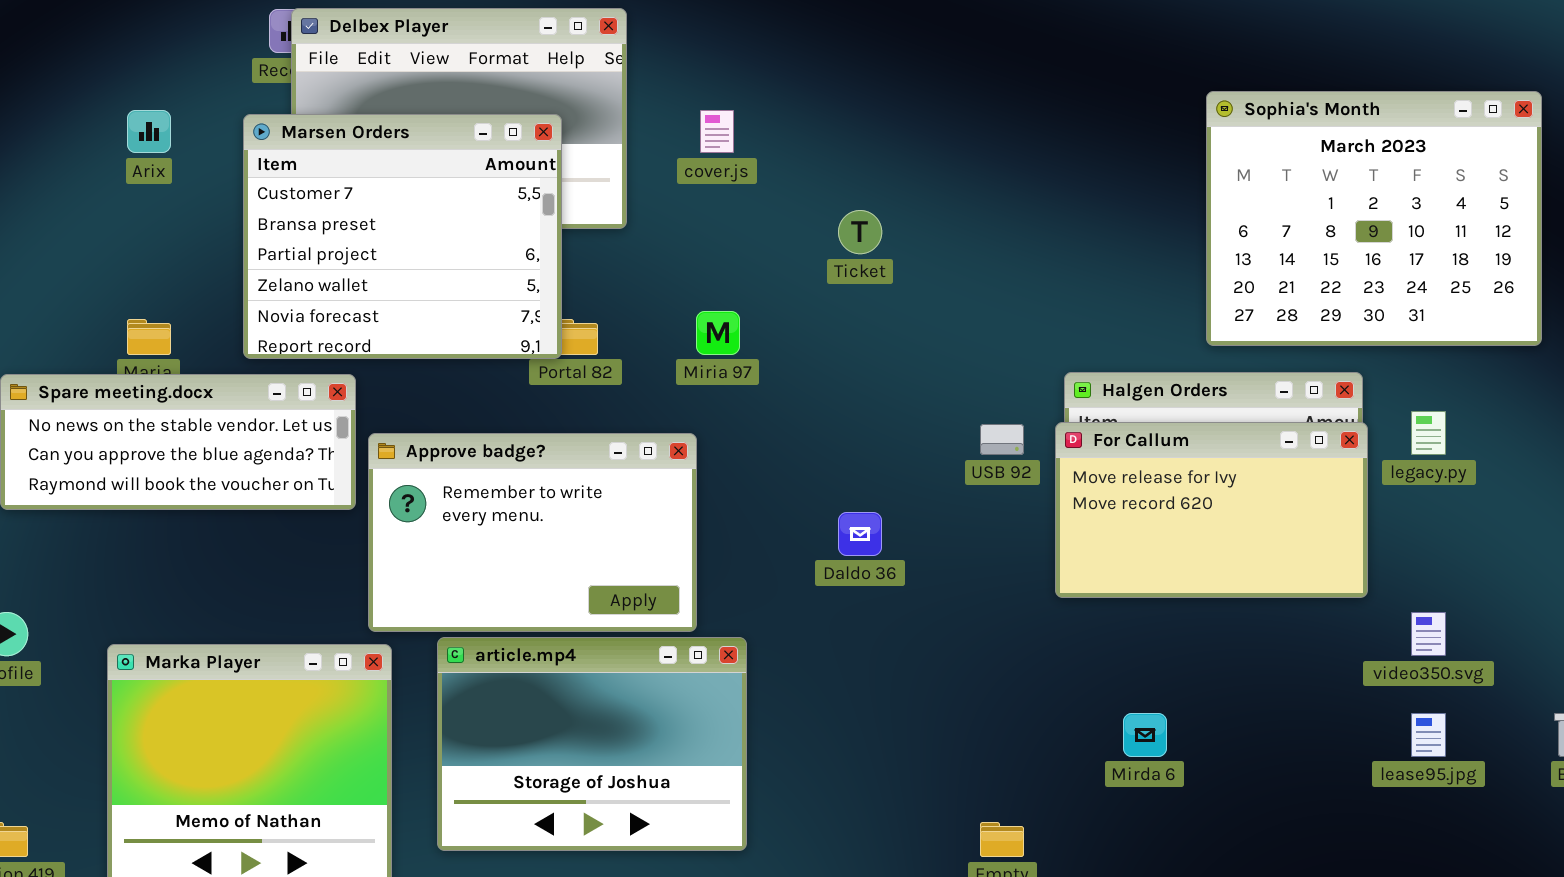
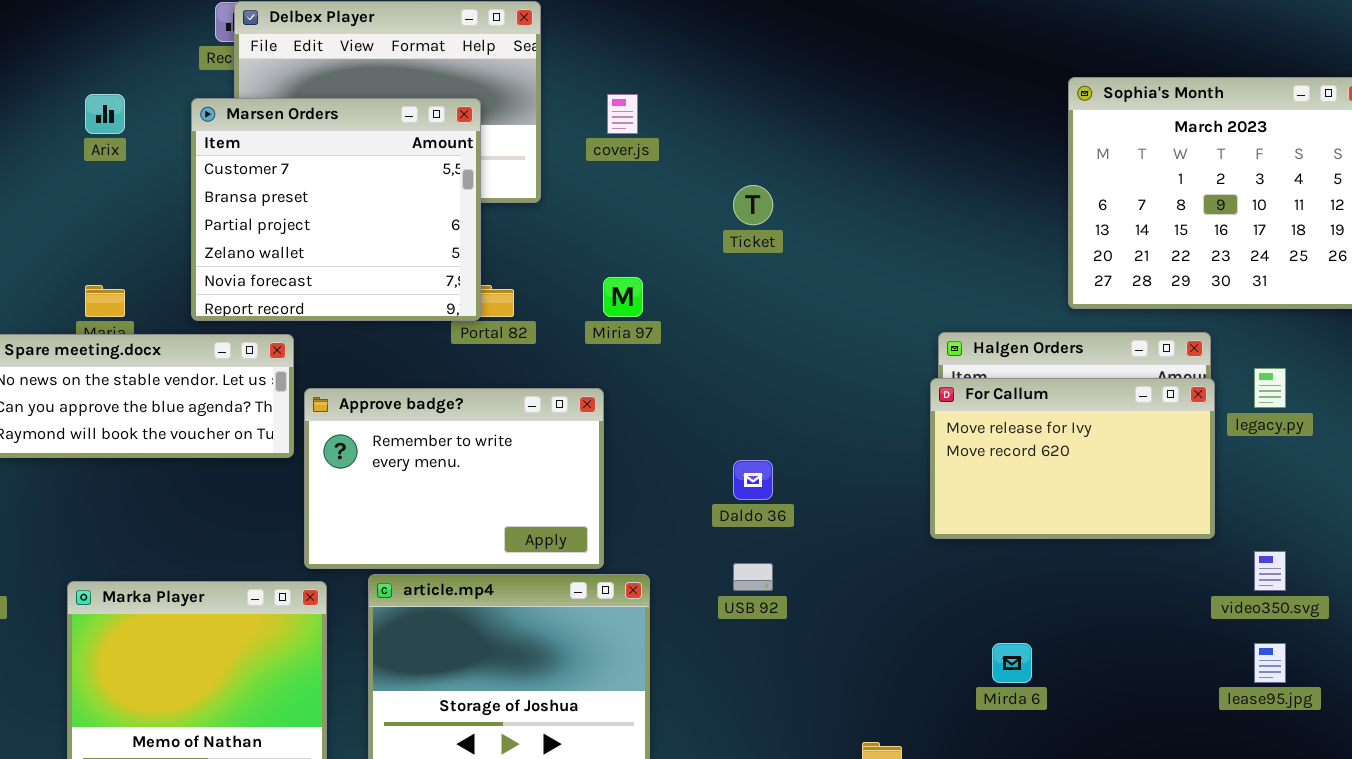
USB 92: [980,424,1024,455] -> [733,563,773,591], moved

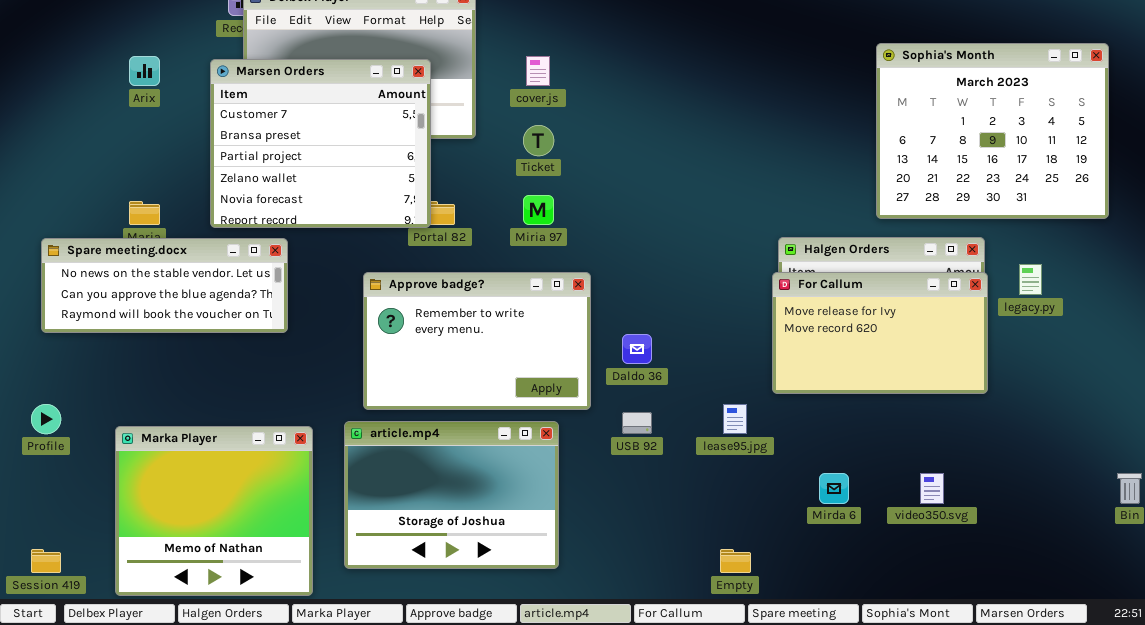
Ticket: [733,185,773,225] -> [523,125,554,156], moved
Approve badge?: [304,388,604,569] -> [363,272,591,410], moved
video350.svg: [1254,551,1286,591] -> [920,473,944,504], moved
lease95.jpg: [1254,643,1286,683] -> [723,404,747,434], moved

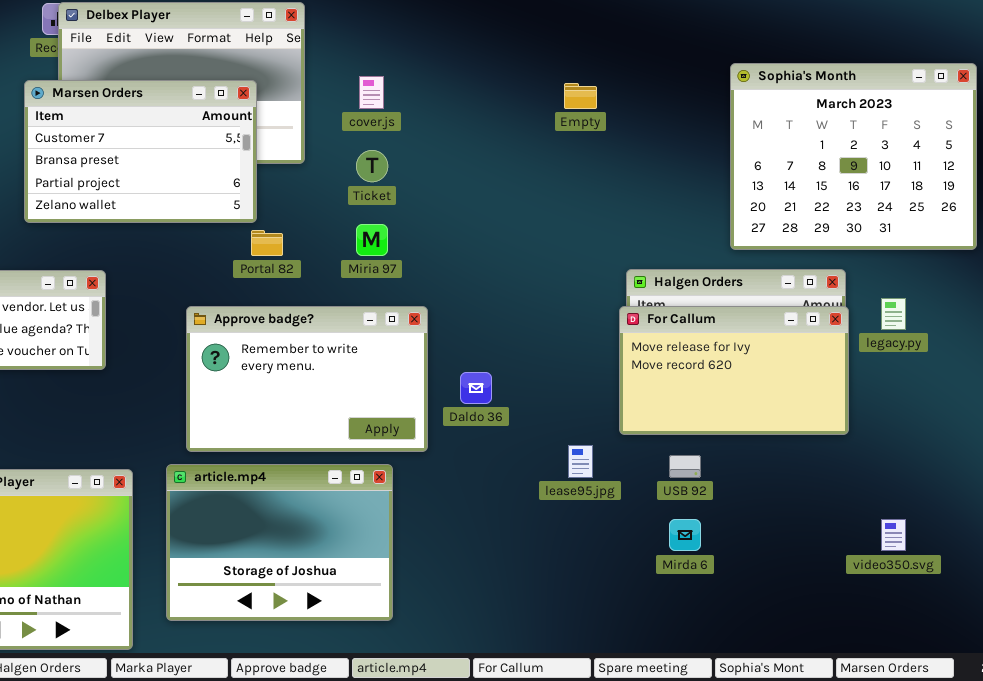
Marsen Orders: [210,59,431,228] -> [24,80,257,223], resized
USB 92: [622,412,652,434] -> [669,455,701,478], moved
video350.svg: [920,473,944,504] -> [881,519,906,551], moved
Empty: [720,549,751,573] -> [564,83,597,109], moved

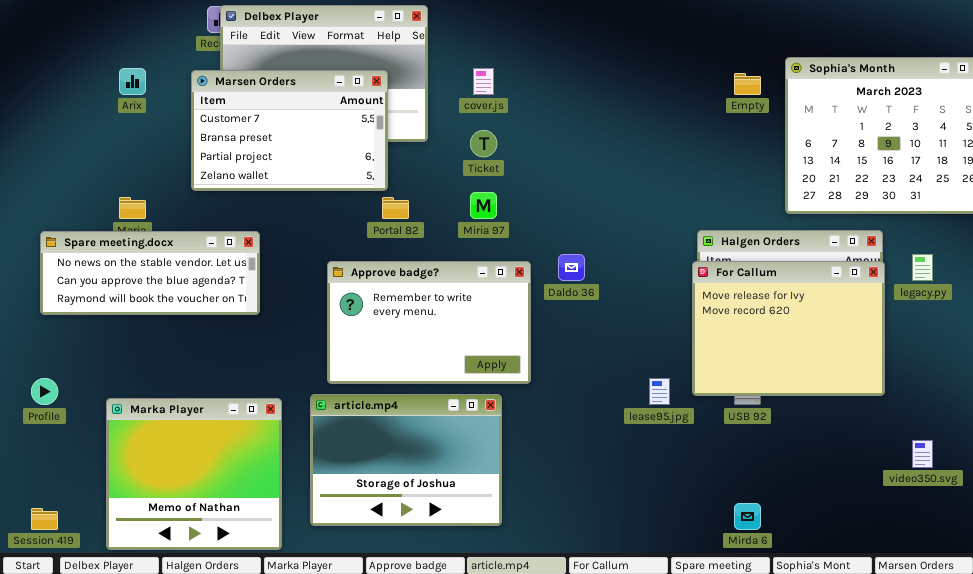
Empty: [564,83,597,109] -> [734,73,761,95], moved
For Callum: [619,306,849,435] -> [692,261,885,396], resized
Daldo 36: [460,372,492,404] -> [558,254,585,281], moved
Mirda 6: [669,519,701,551] -> [734,503,761,530], moved

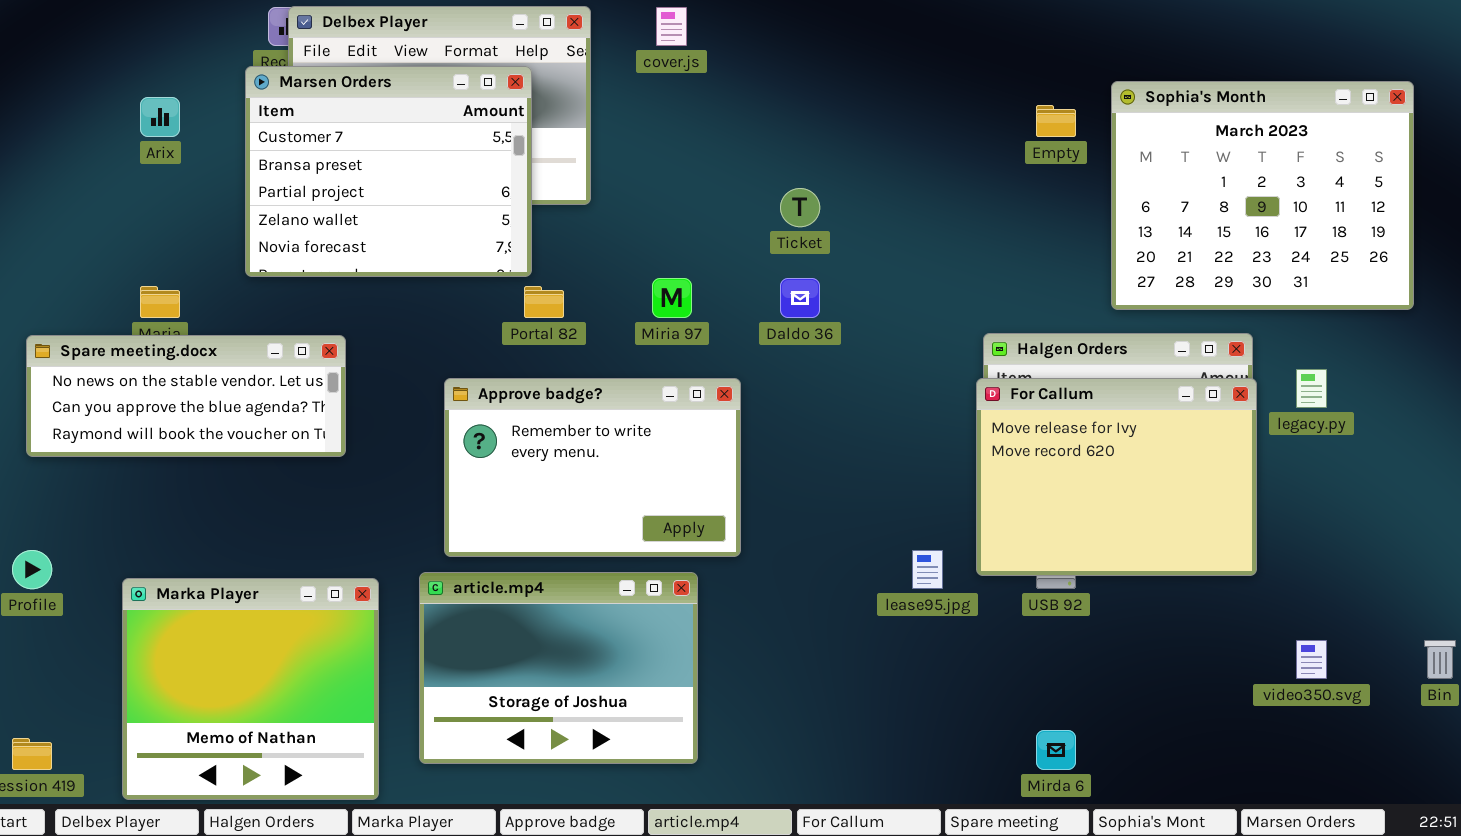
cover.js: [473,68,494,95] -> [656,7,687,46], moved
Marsen Orders: [191,70,388,191] -> [245,66,532,277], resized
Ticket: [470,130,497,157] -> [780,188,820,227], moved
Daldo 36: [558,254,585,281] -> [780,278,820,318], moved

